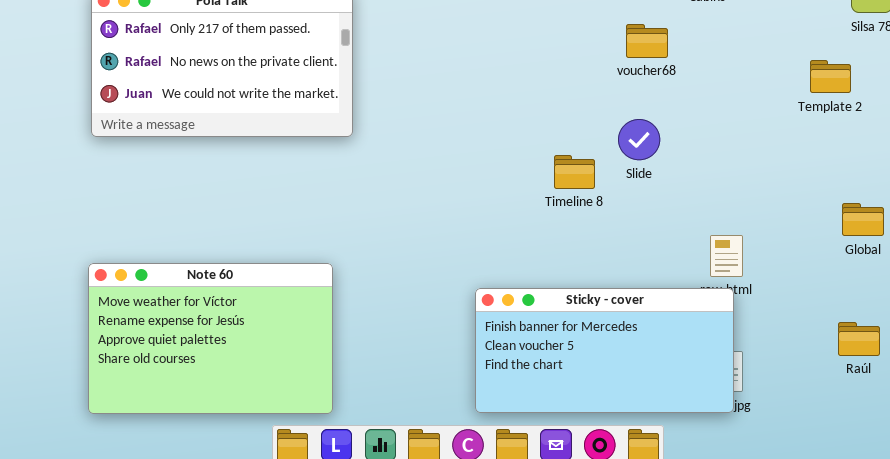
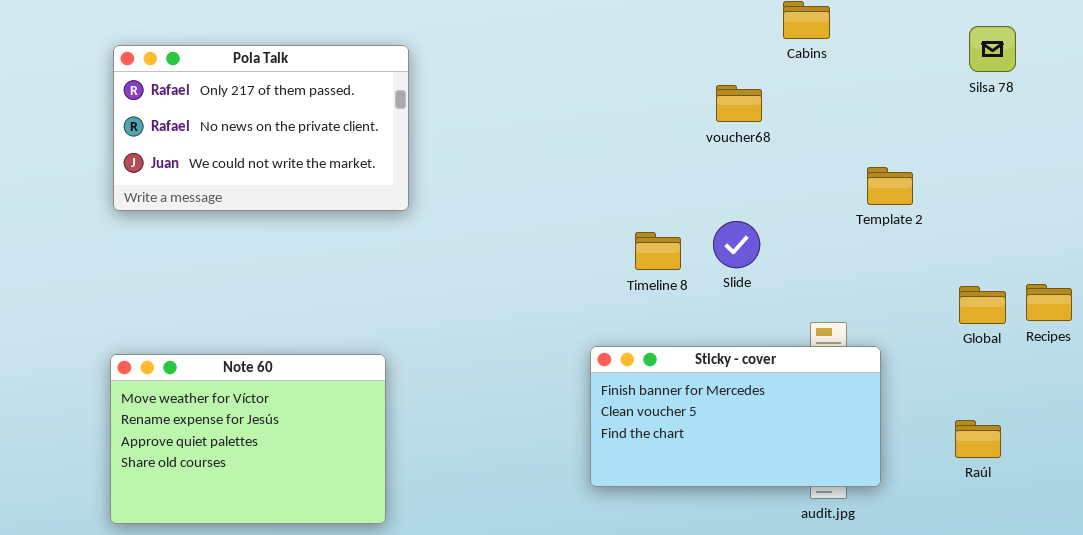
Template 2: [810,60,851,93] -> [867,167,913,205], moved
Slide: [618,119,660,160] -> [713,221,760,268], moved
Sticky - cover: [475,288,734,413] -> [590,346,881,487], moved

